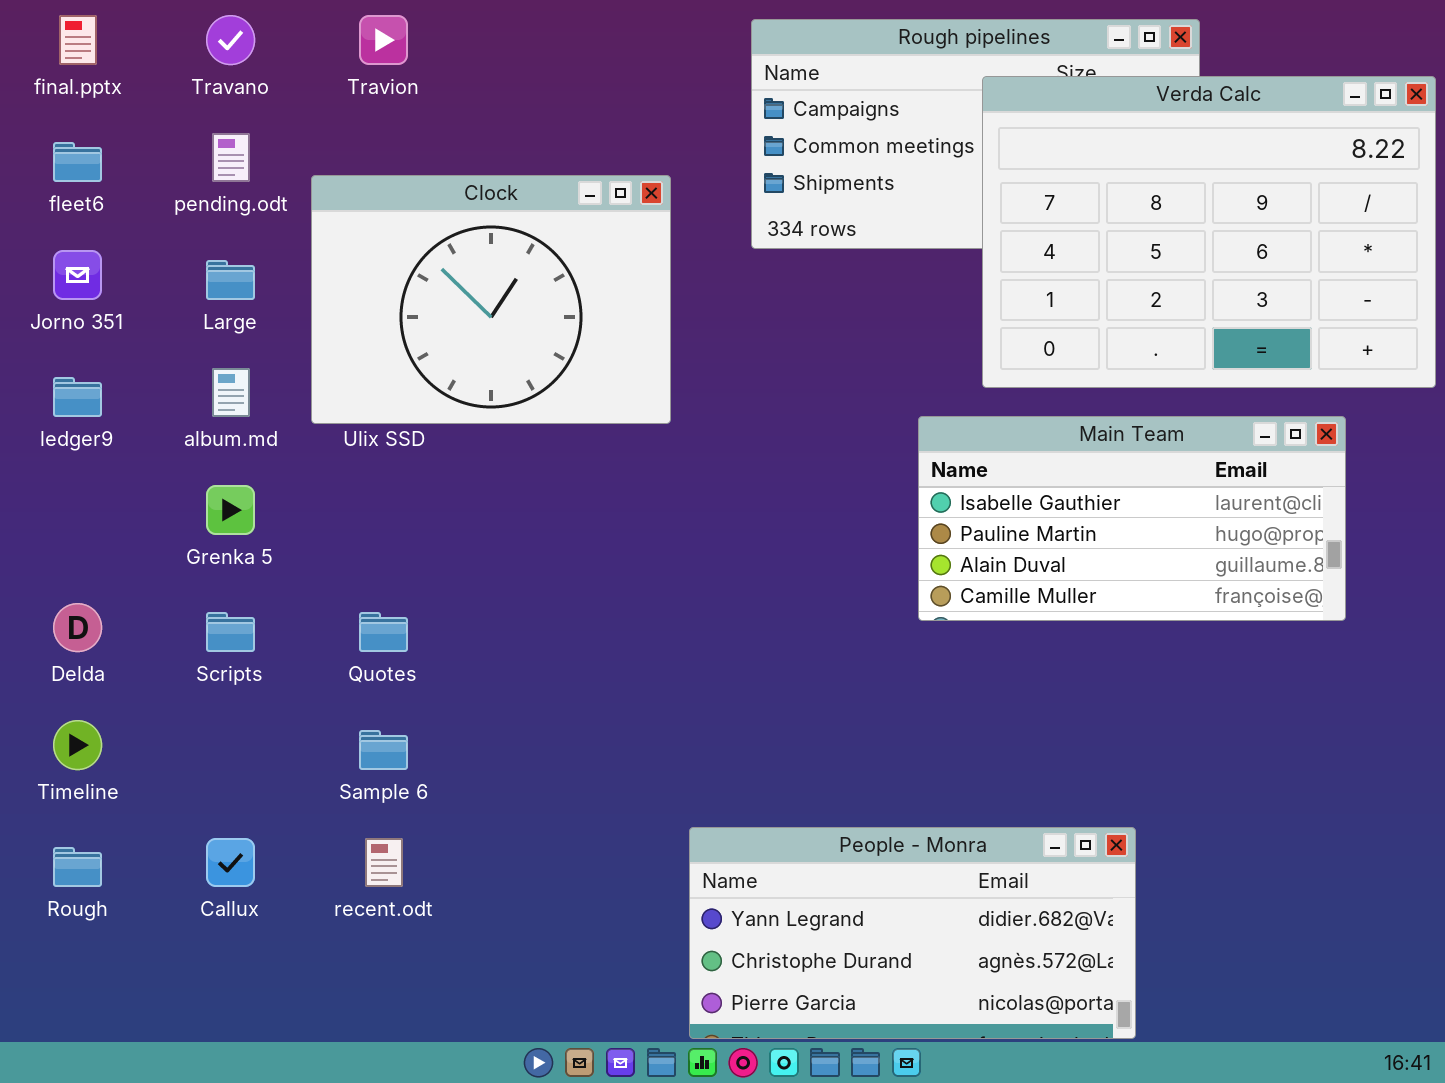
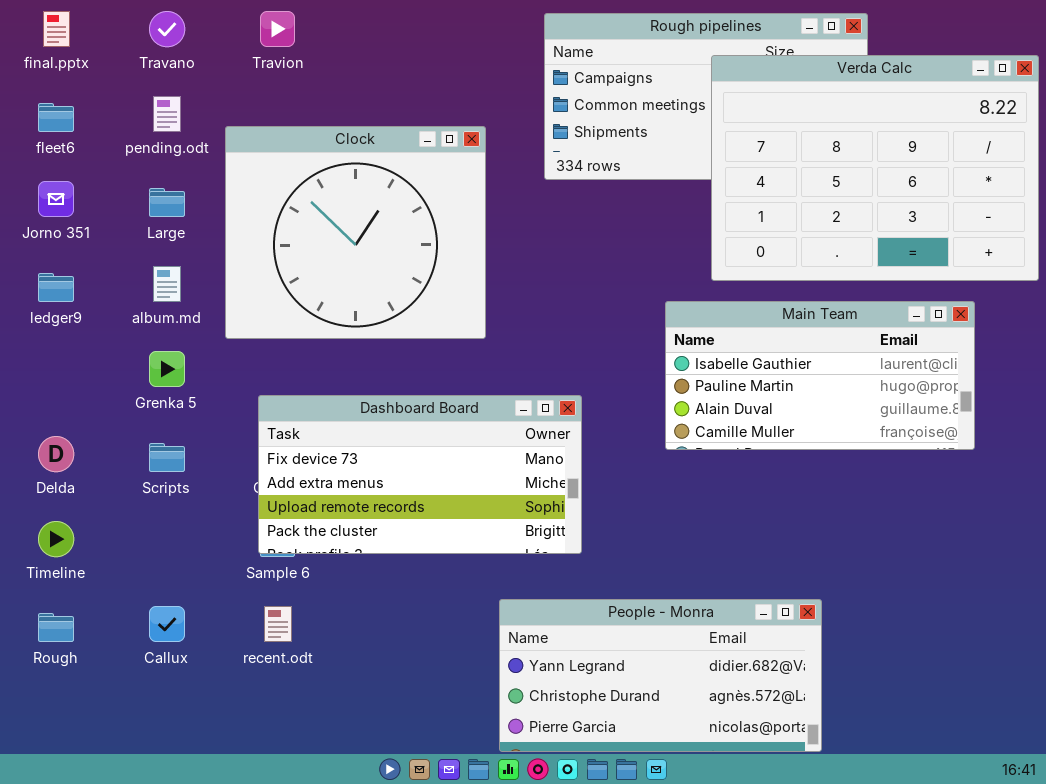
Clock: [311,175,671,424] -> [225,126,486,339], resized
Dashboard Board: none -> [258,395,582,554], opened

